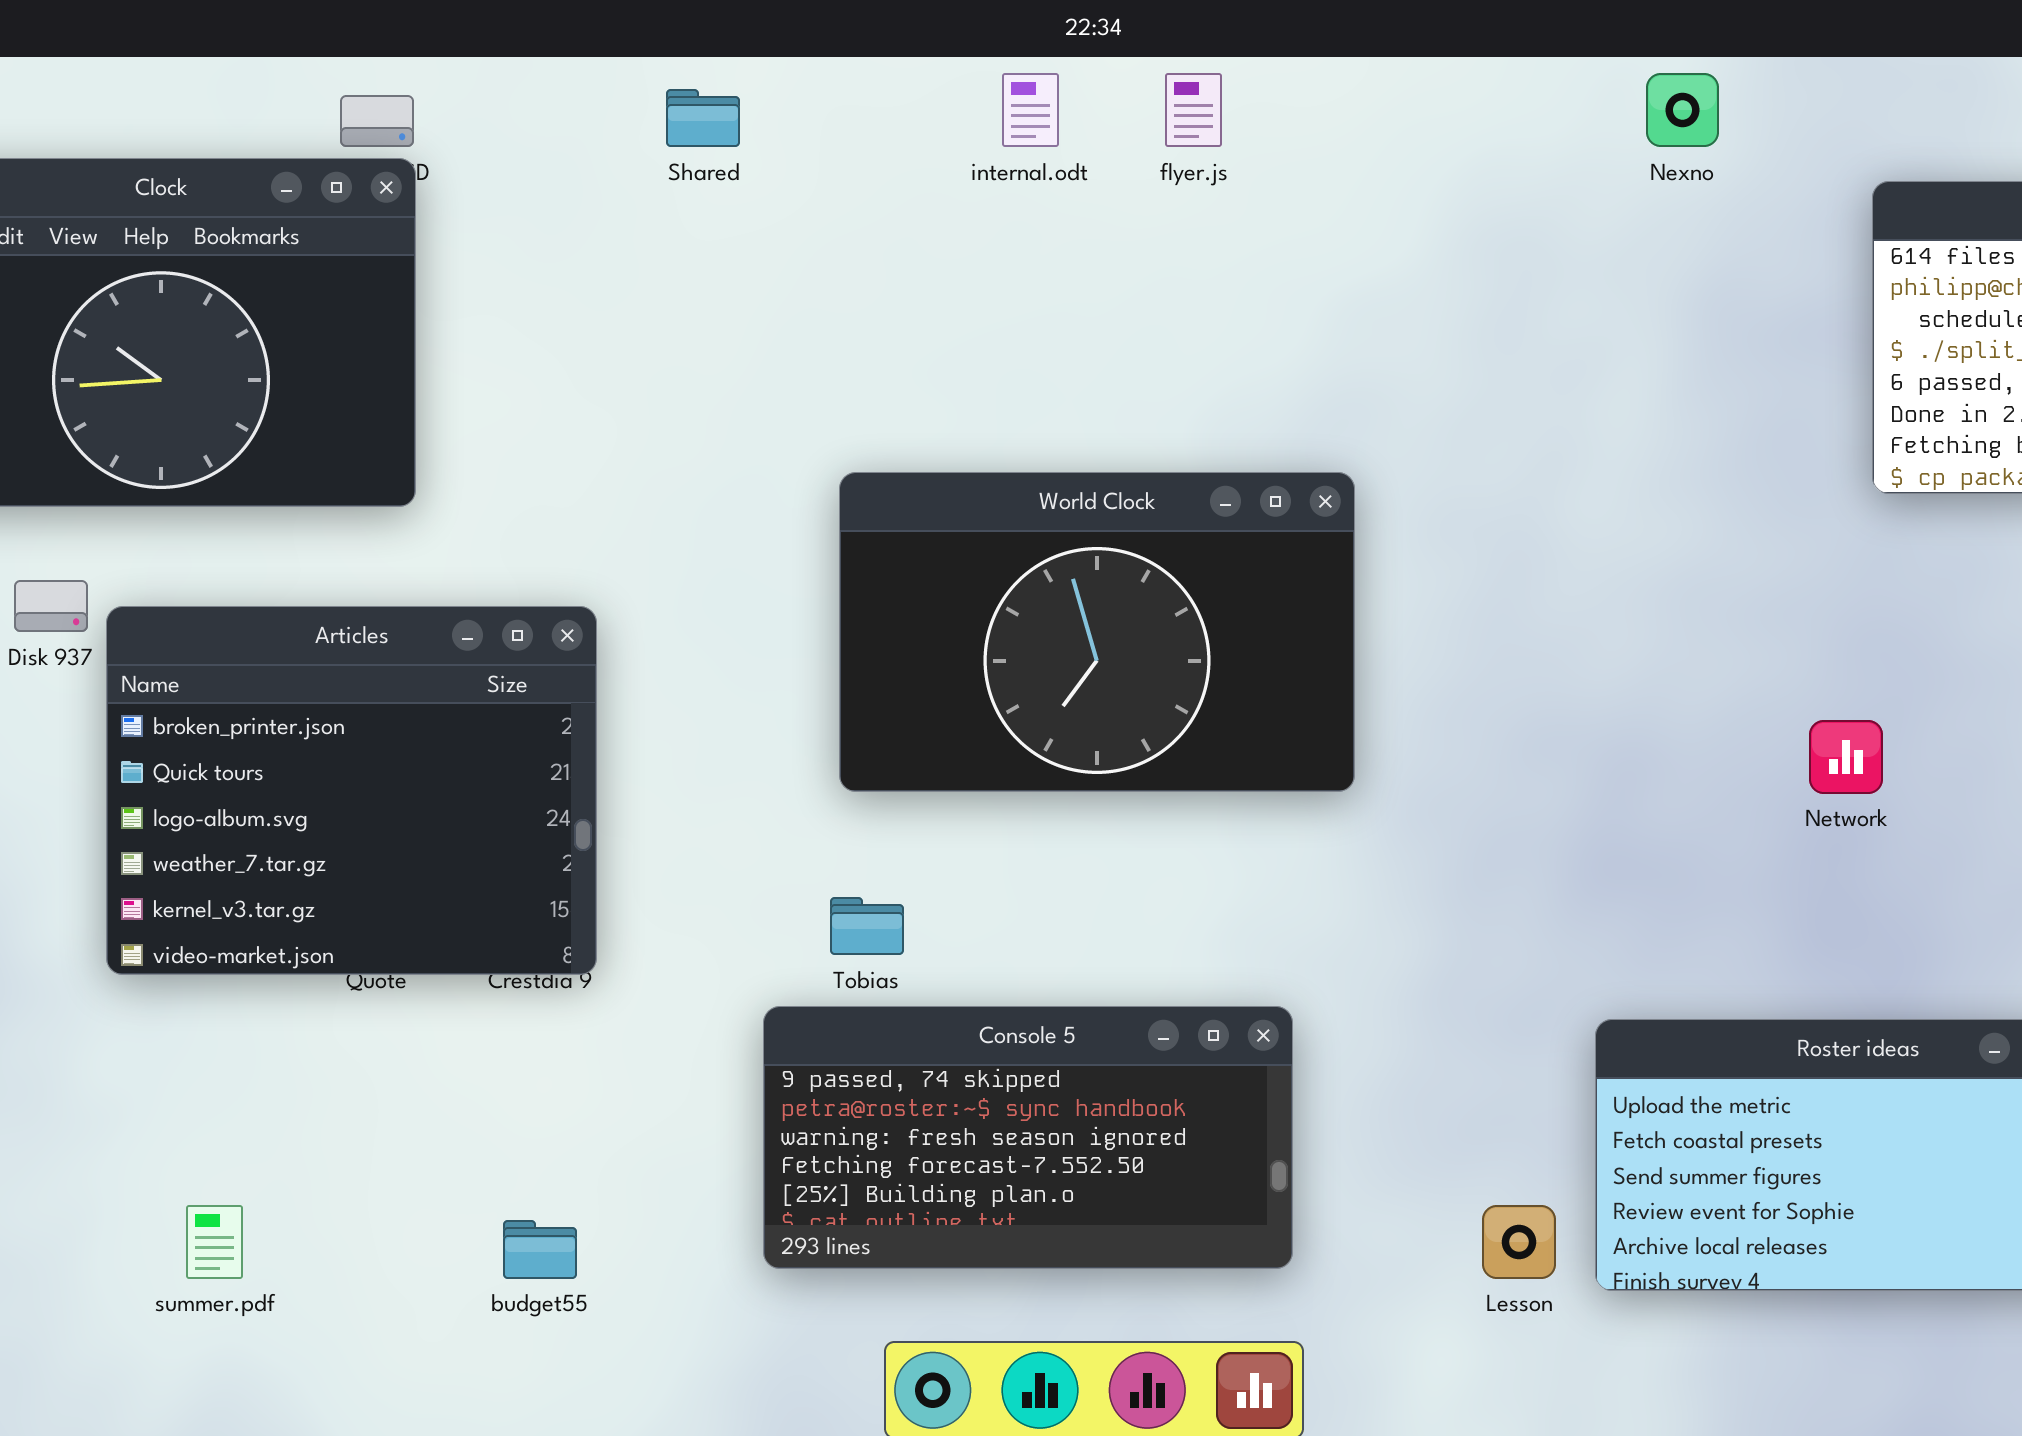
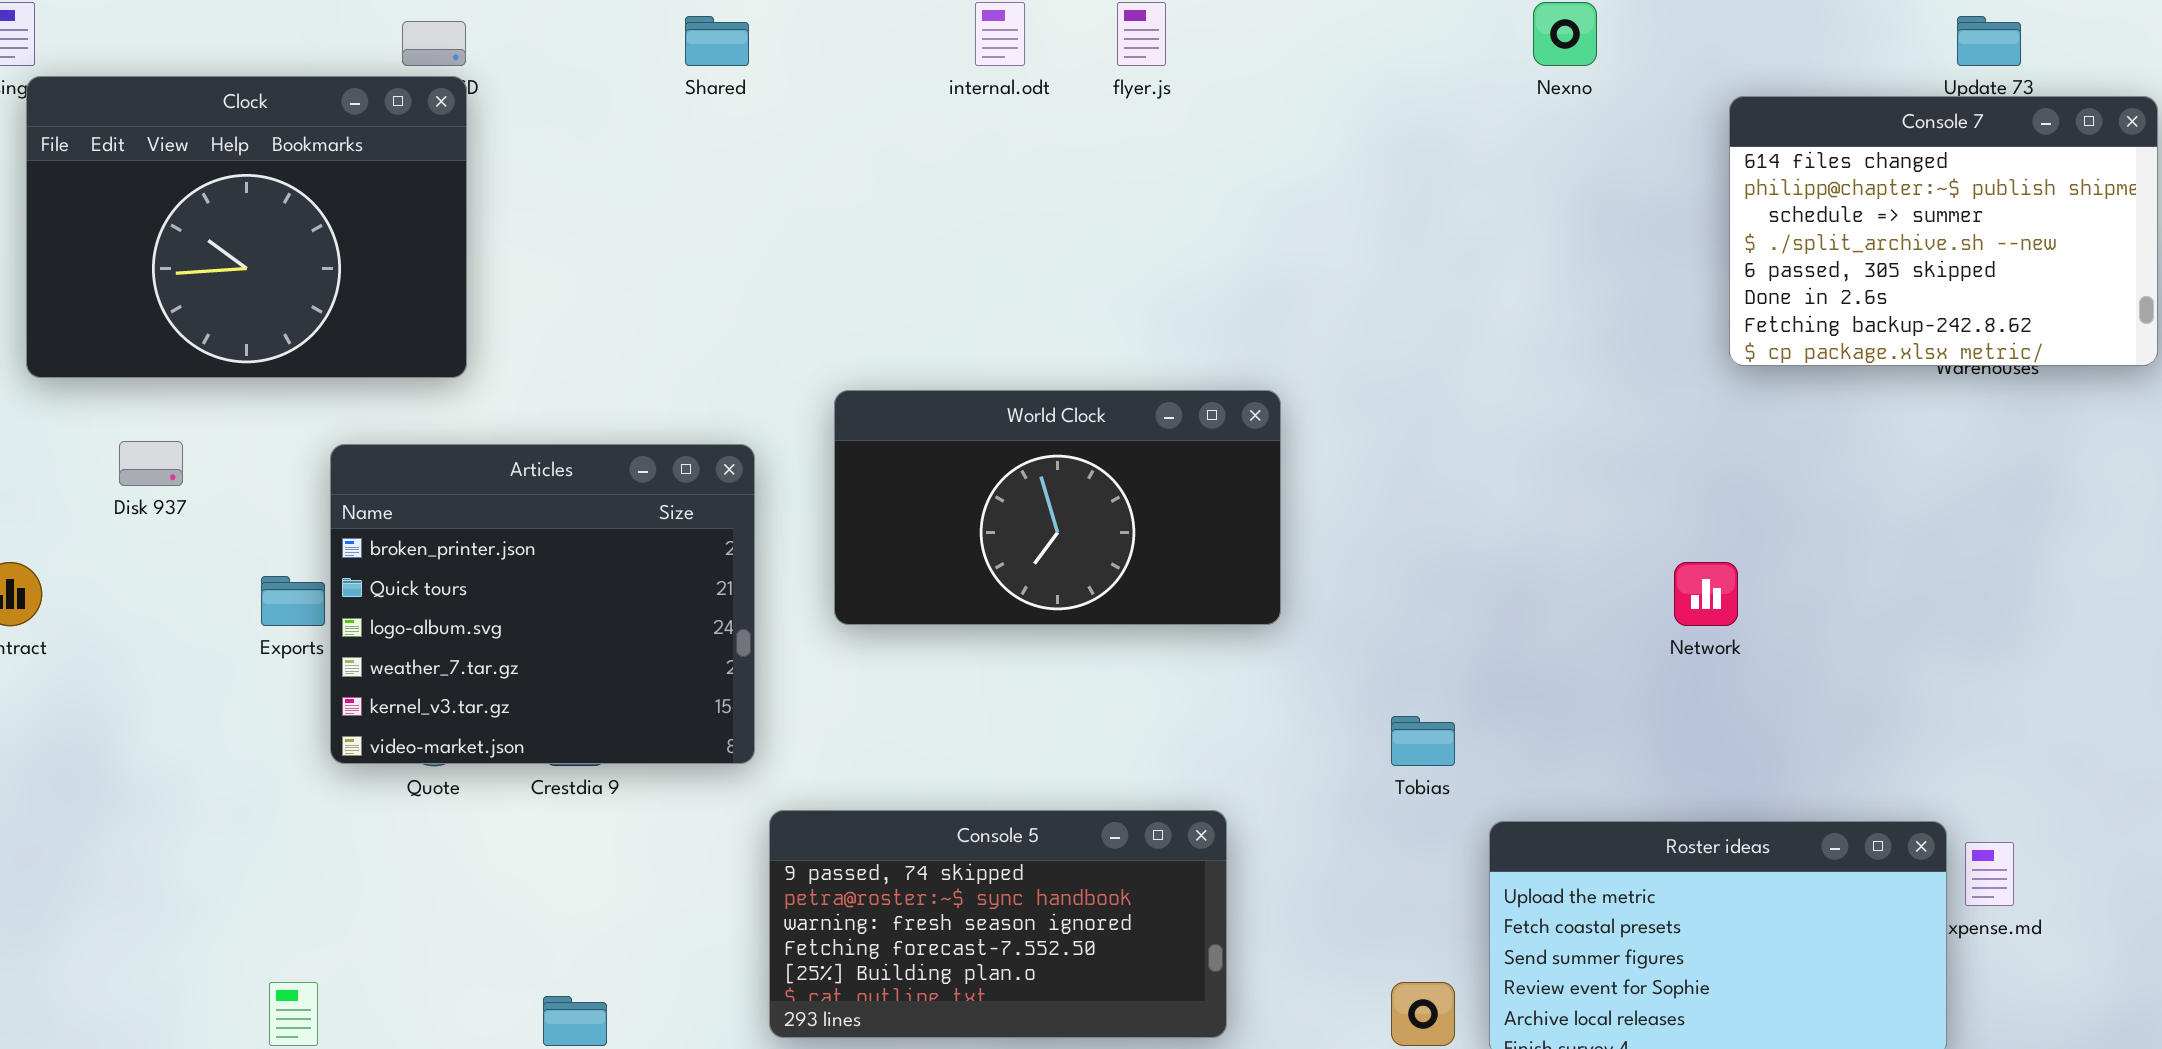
World Clock: [839,472,1355,792] -> [834,390,1281,625], resized
Articles: [106,606,597,975] -> [330,444,755,764], moved
Tobias: [830,897,904,955] -> [1391,716,1455,766], moved

